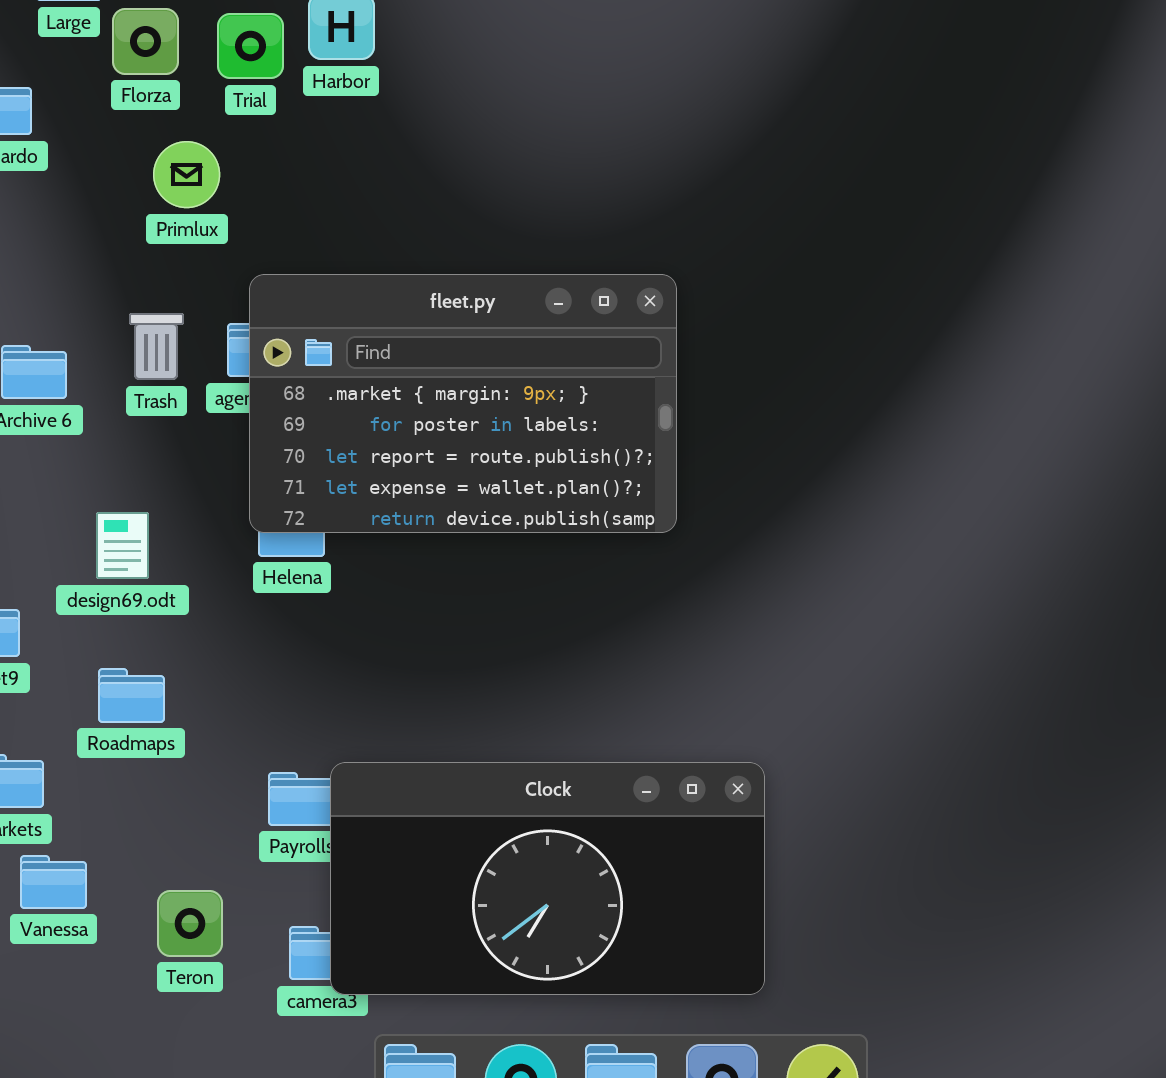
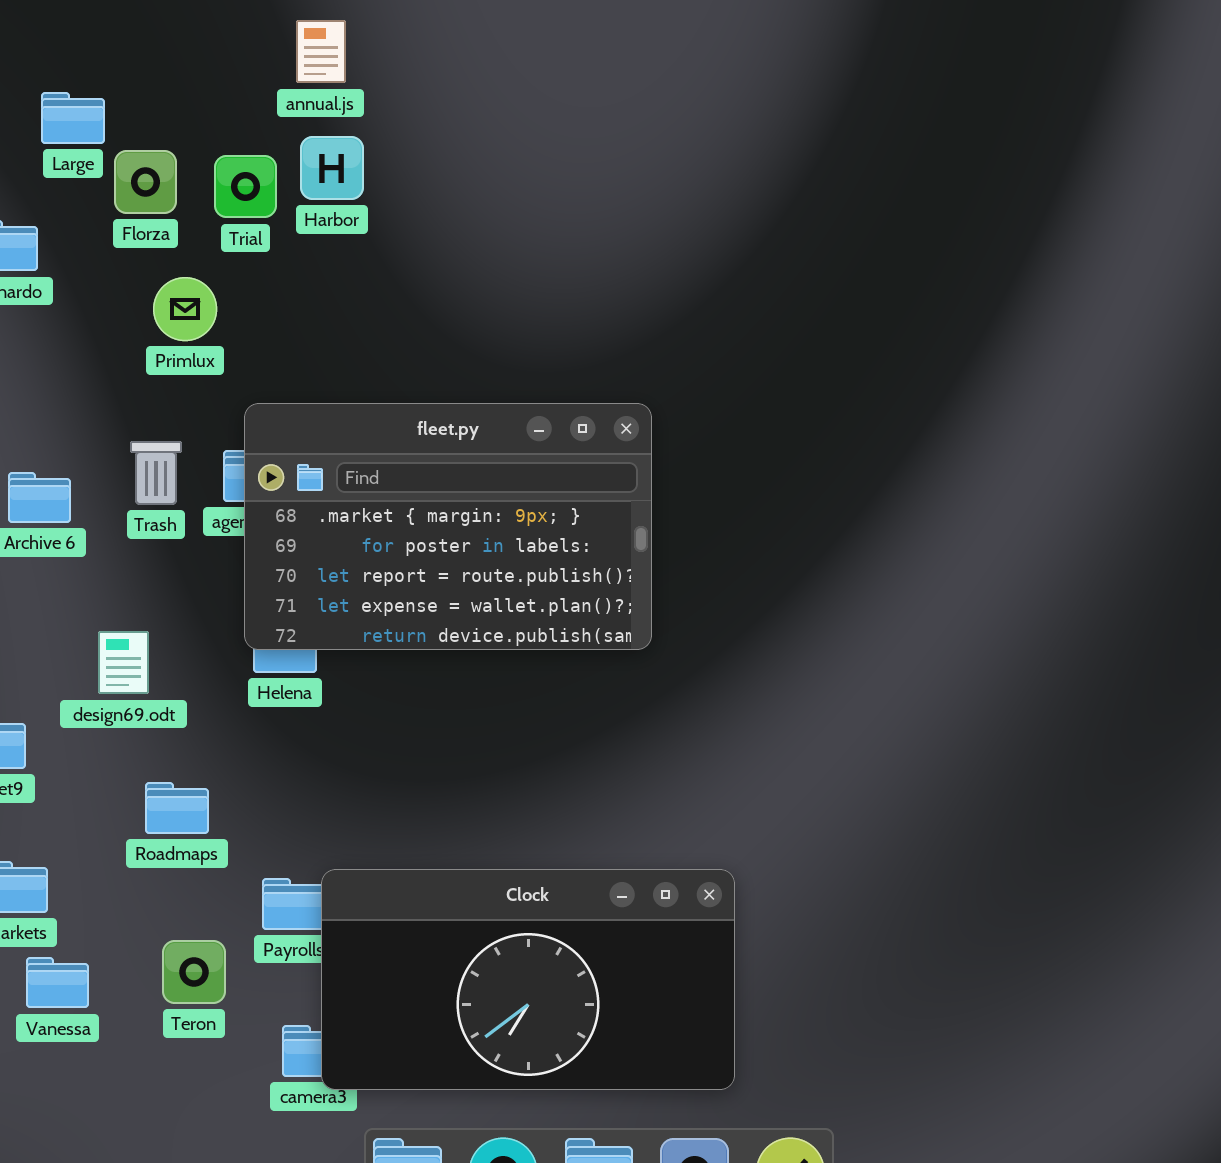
Roadmaps: [98,668,165,723] -> [145,782,209,834], moved
Teron: [157,890,223,957] -> [162,940,226,1004], moved

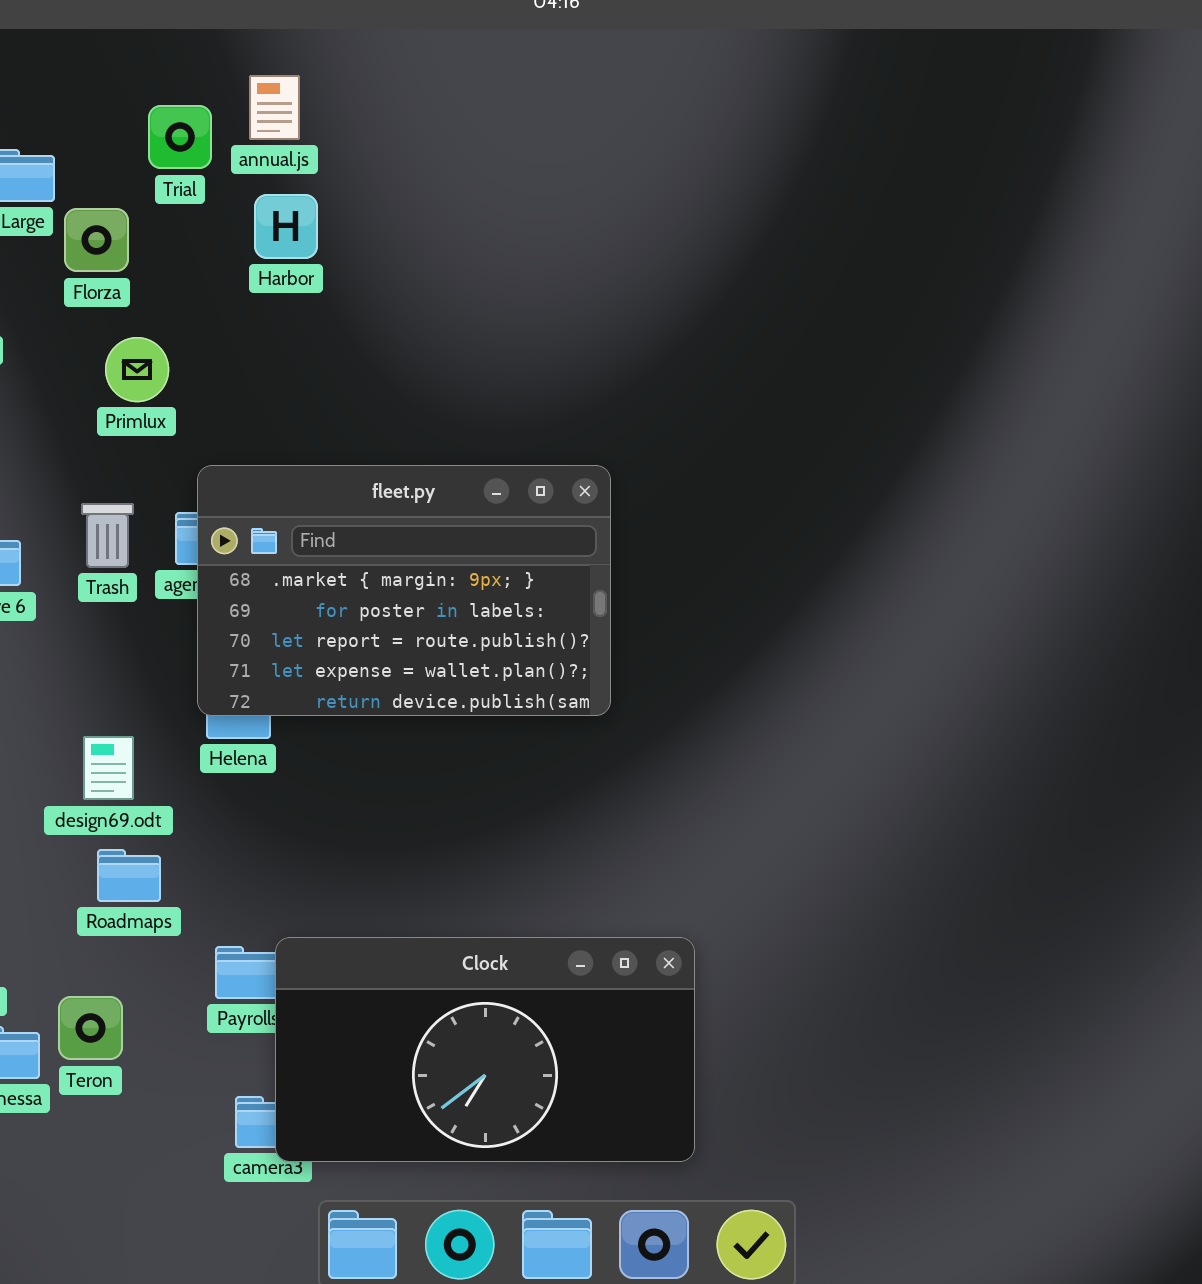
Trial: [214,155,277,218] -> [148,105,212,169], moved
design69.odt: [98,631,149,694] -> [83,736,134,800], moved
Teron: [162,940,226,1004] -> [58,996,123,1060], moved

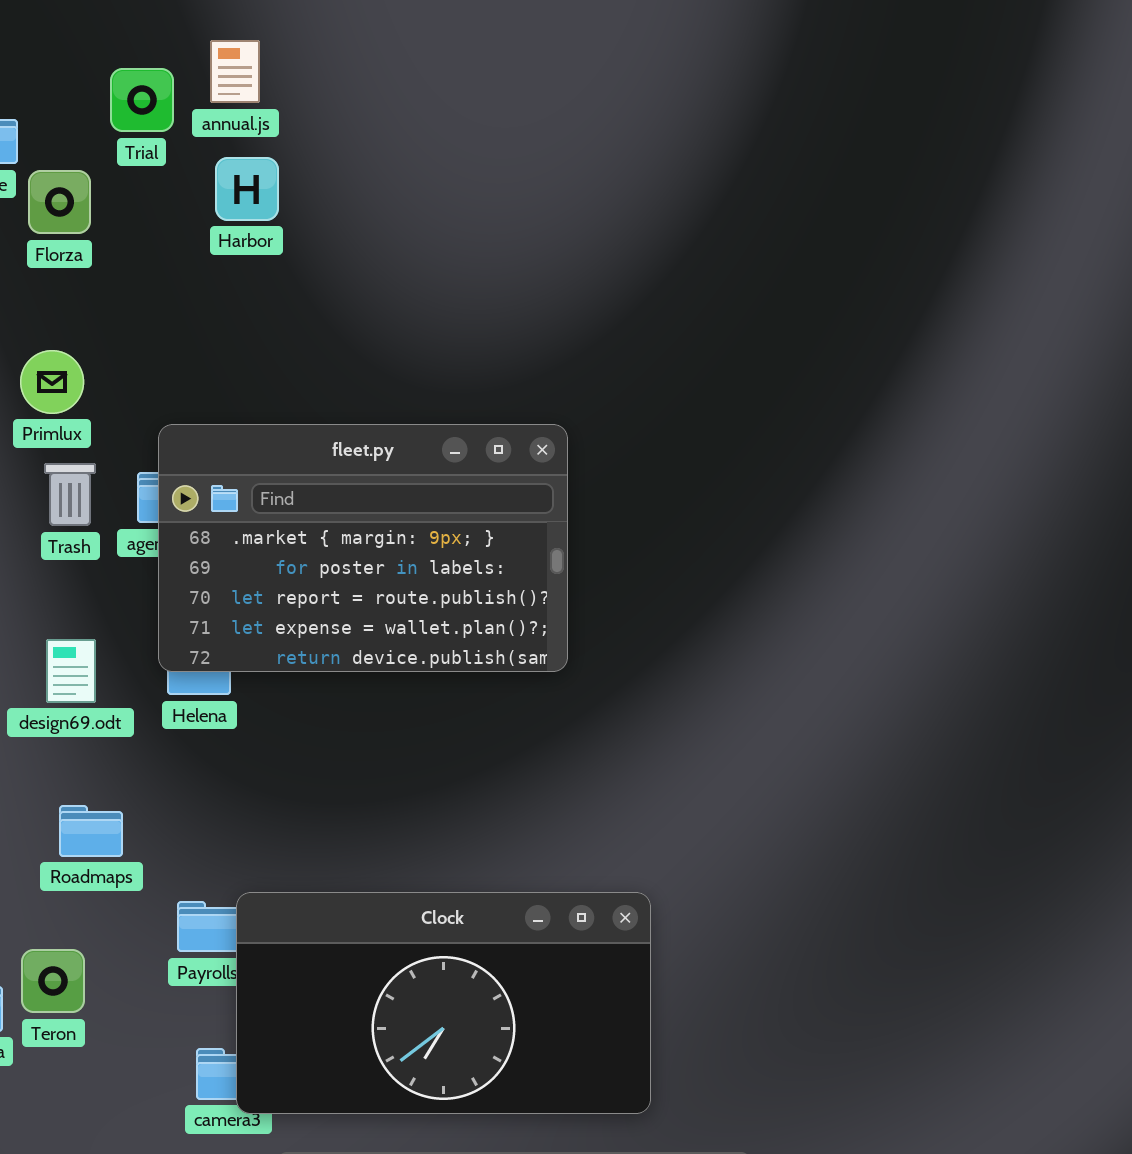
Primlux: [105,337,169,402] -> [20,350,84,414], moved
design69.odt: [83,736,134,800] -> [46,639,96,703], moved

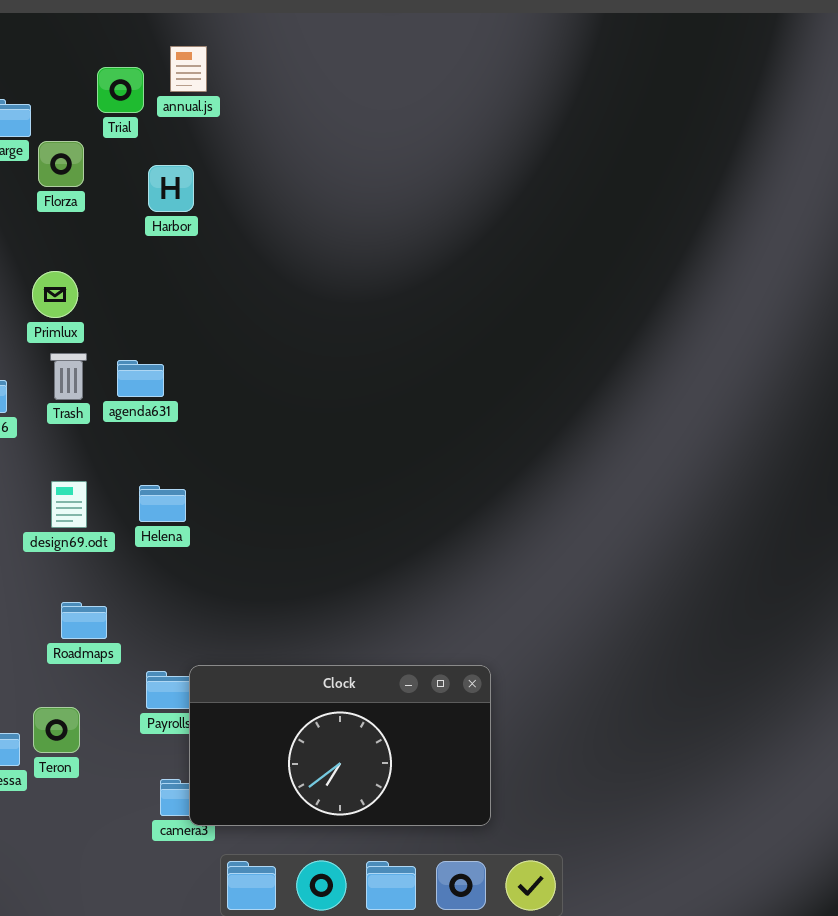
Harbor: [215,157,279,221] -> [148,165,194,212], moved
fleet.py: [158,424,568,672] -> none, closed

